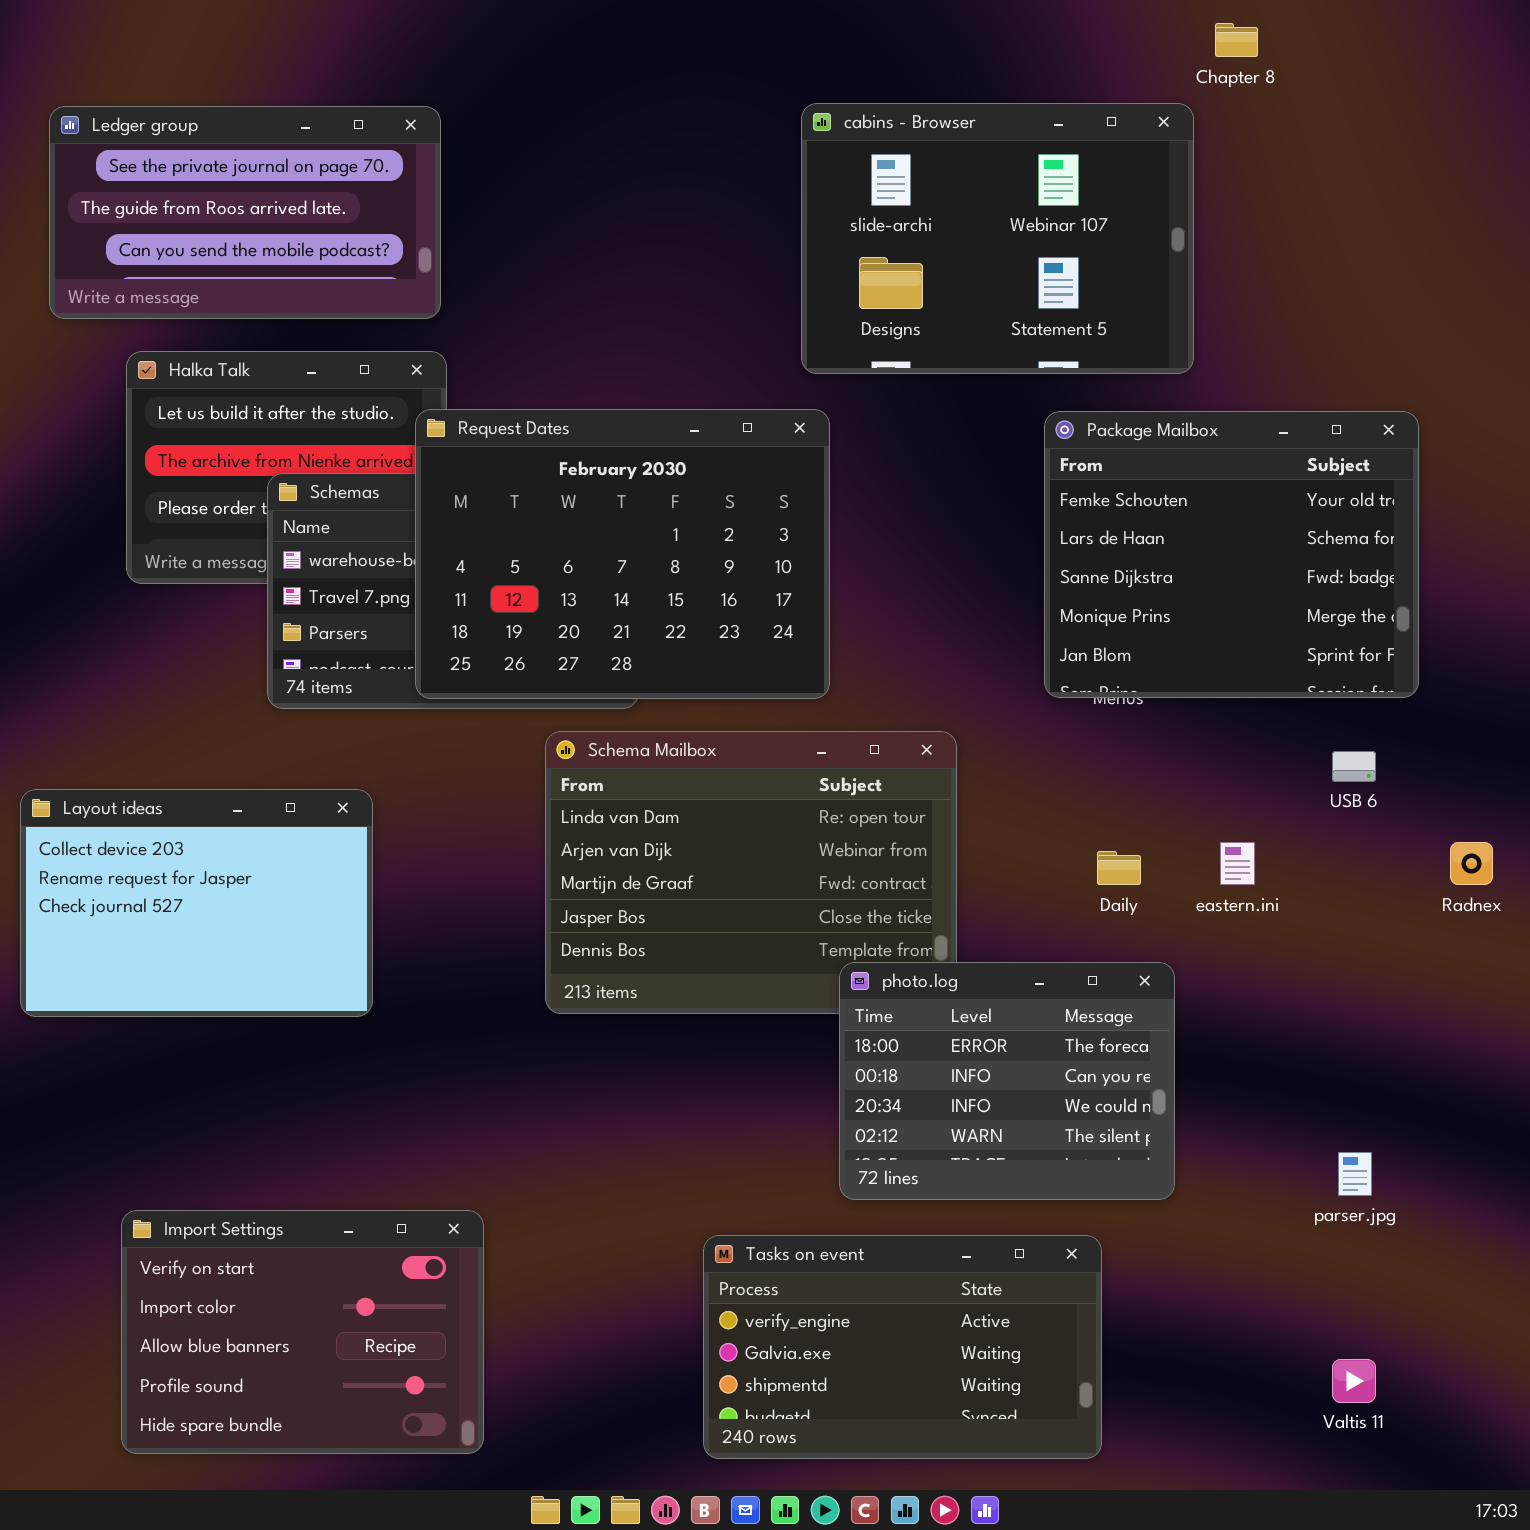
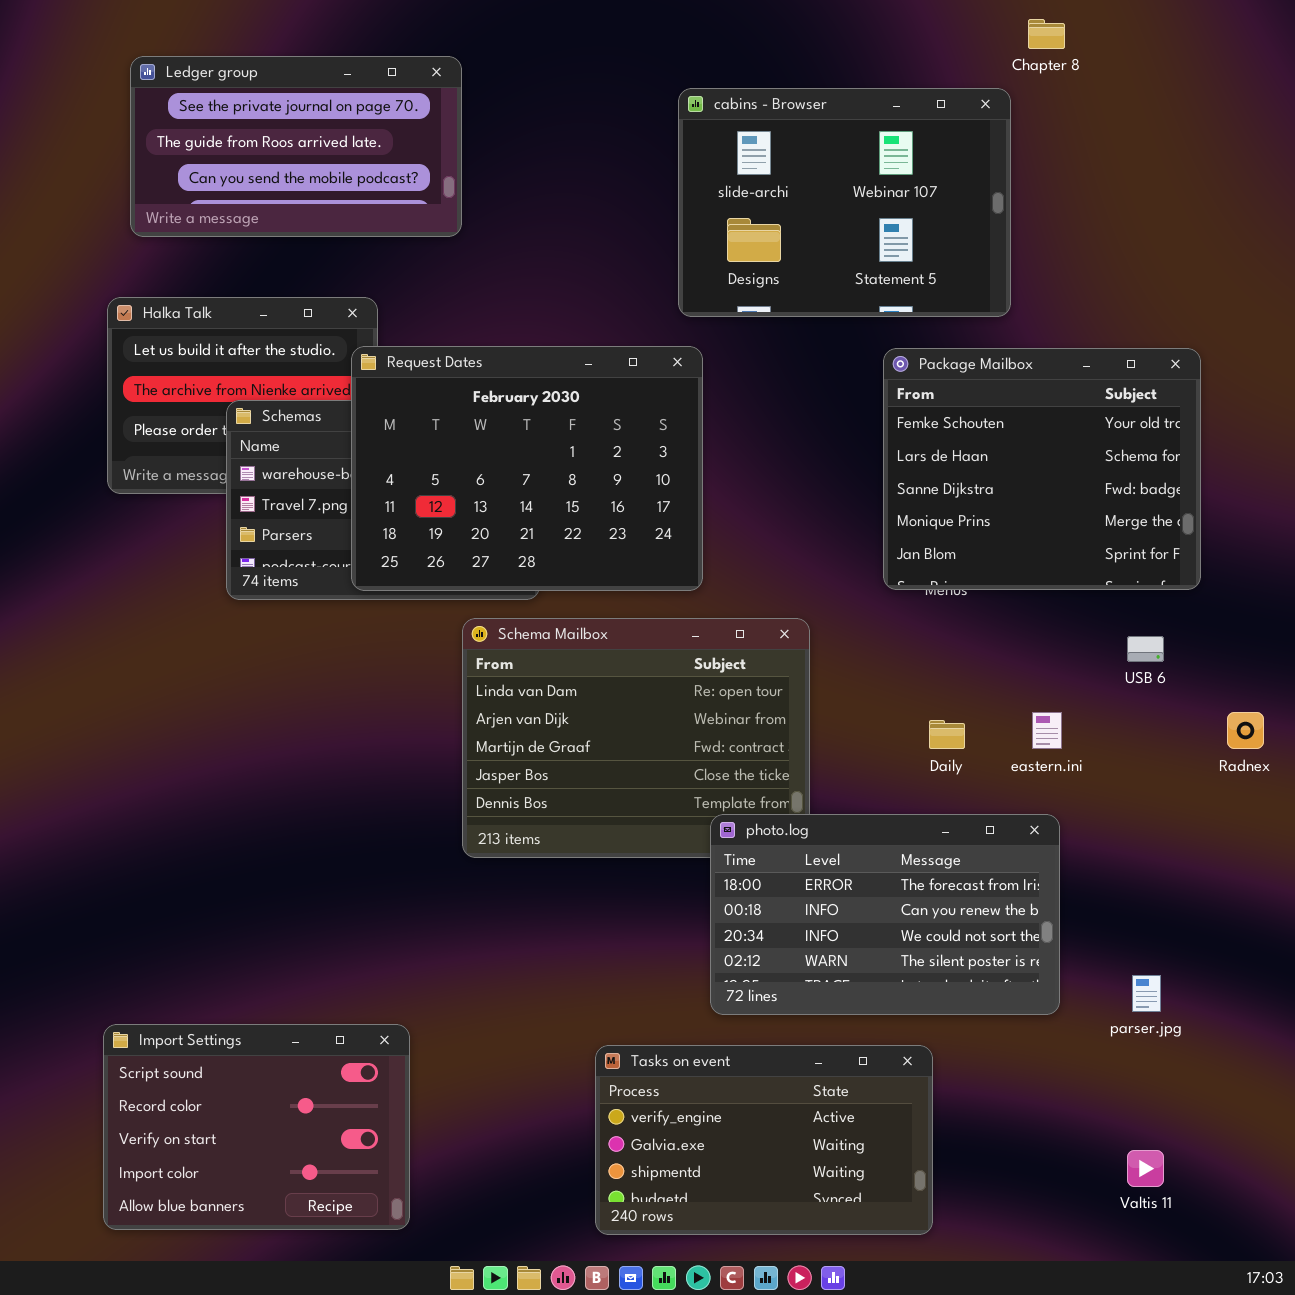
Ledger group: [49,106,441,319] -> [130,56,462,237], moved
Layout ideas: [20,789,373,1017] -> none, closed
photo.log: [839,962,1175,1200] -> [710,814,1060,1015], resized
Import Settings: [121,1210,484,1454] -> [103,1024,410,1230], scrolled up 2 rows

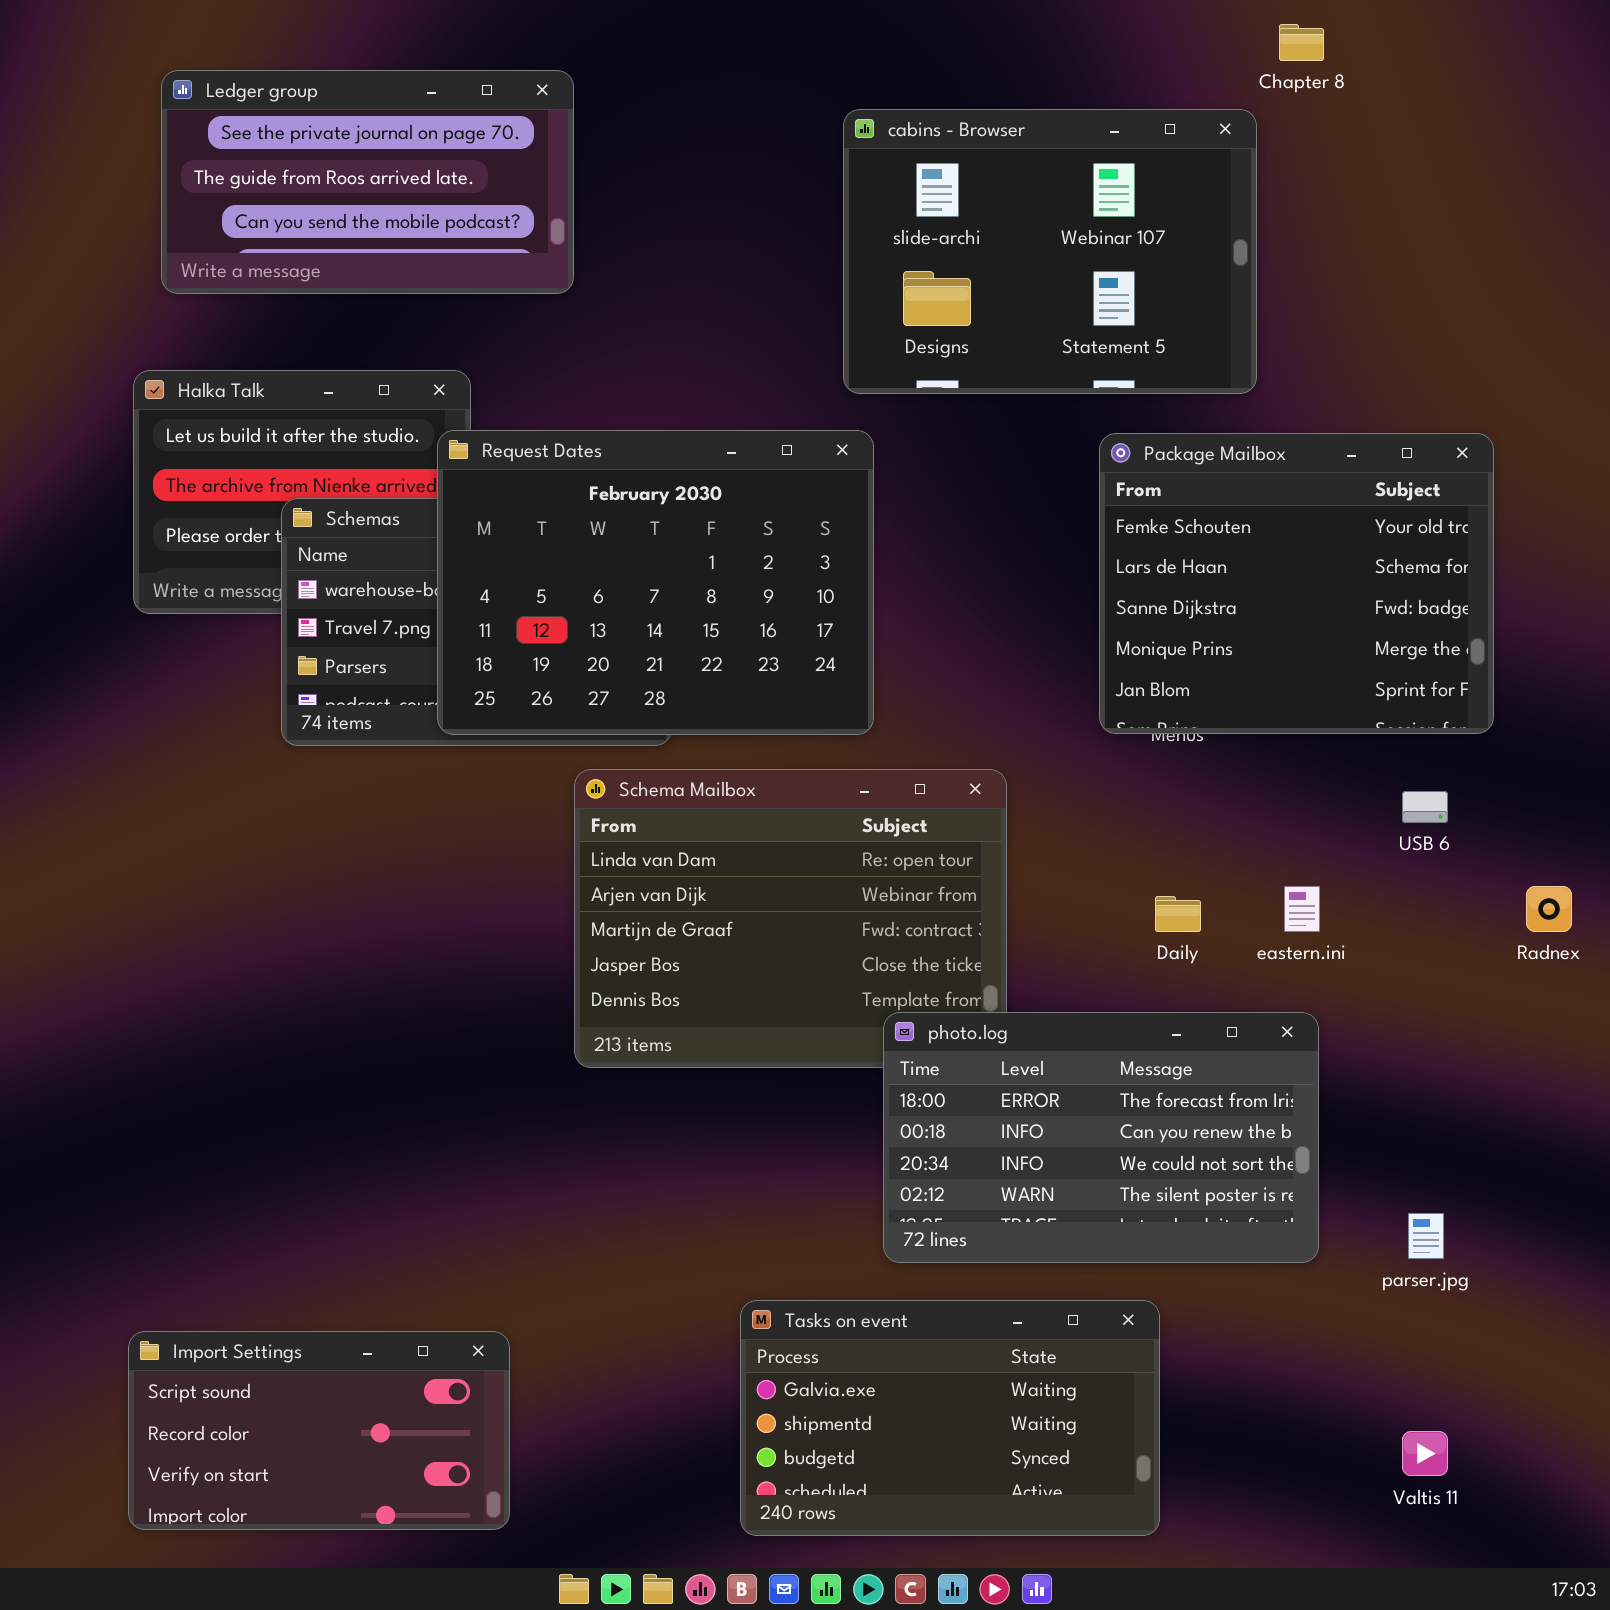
Import Settings: [103,1024,410,1230] -> [128,1331,510,1530], resized
Tasks on event: [595,1045,933,1235] -> [740,1300,1160,1536], scrolled down 1 row

